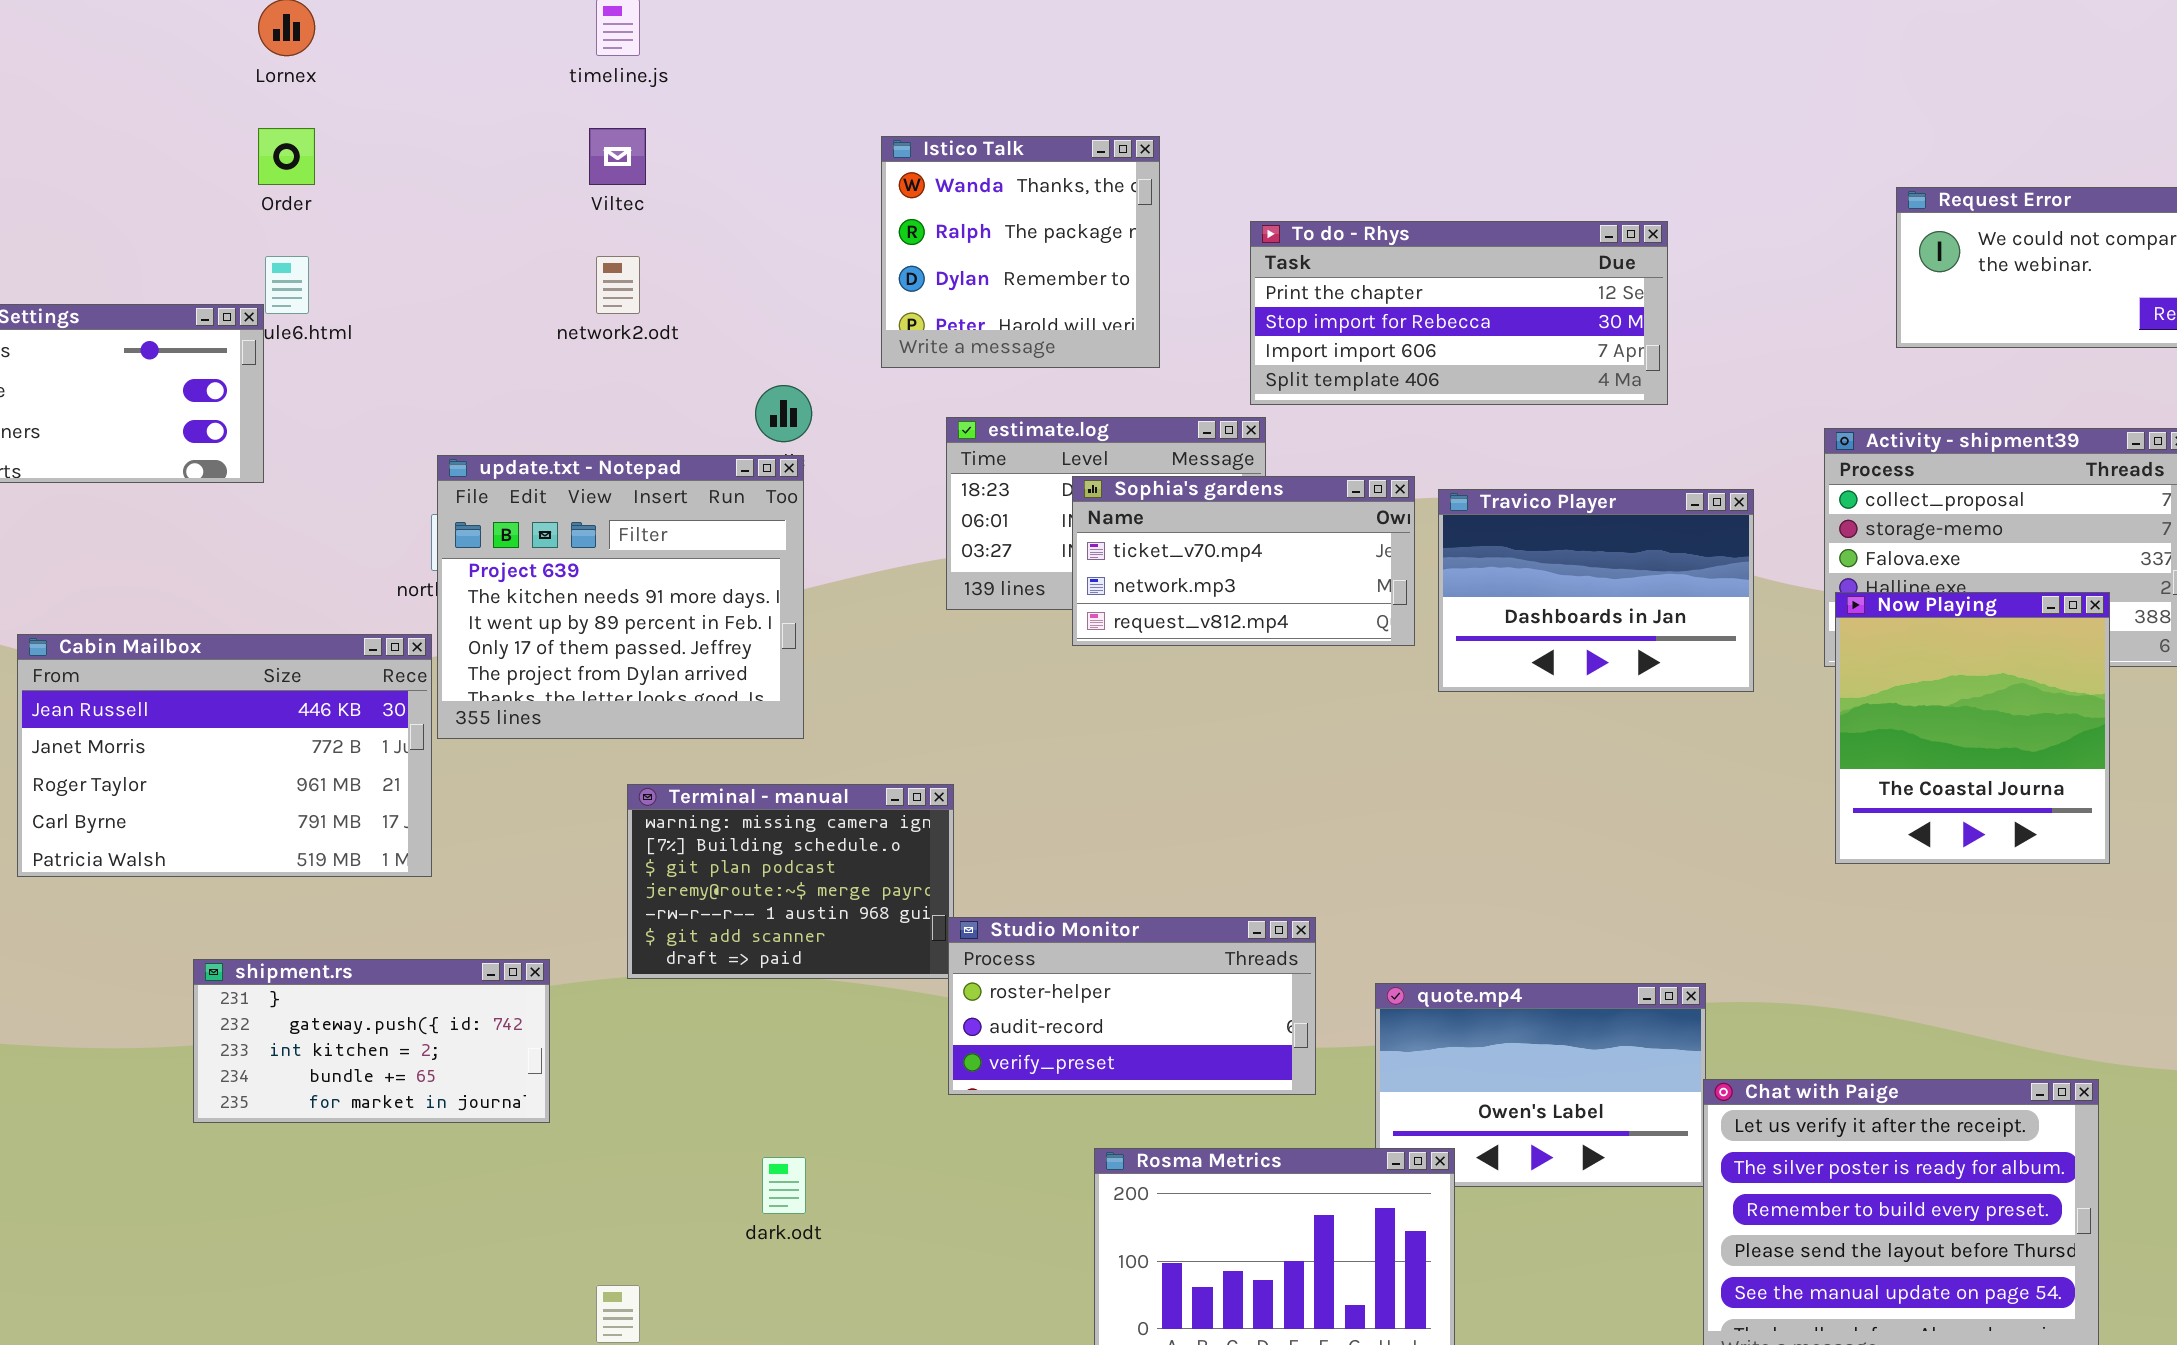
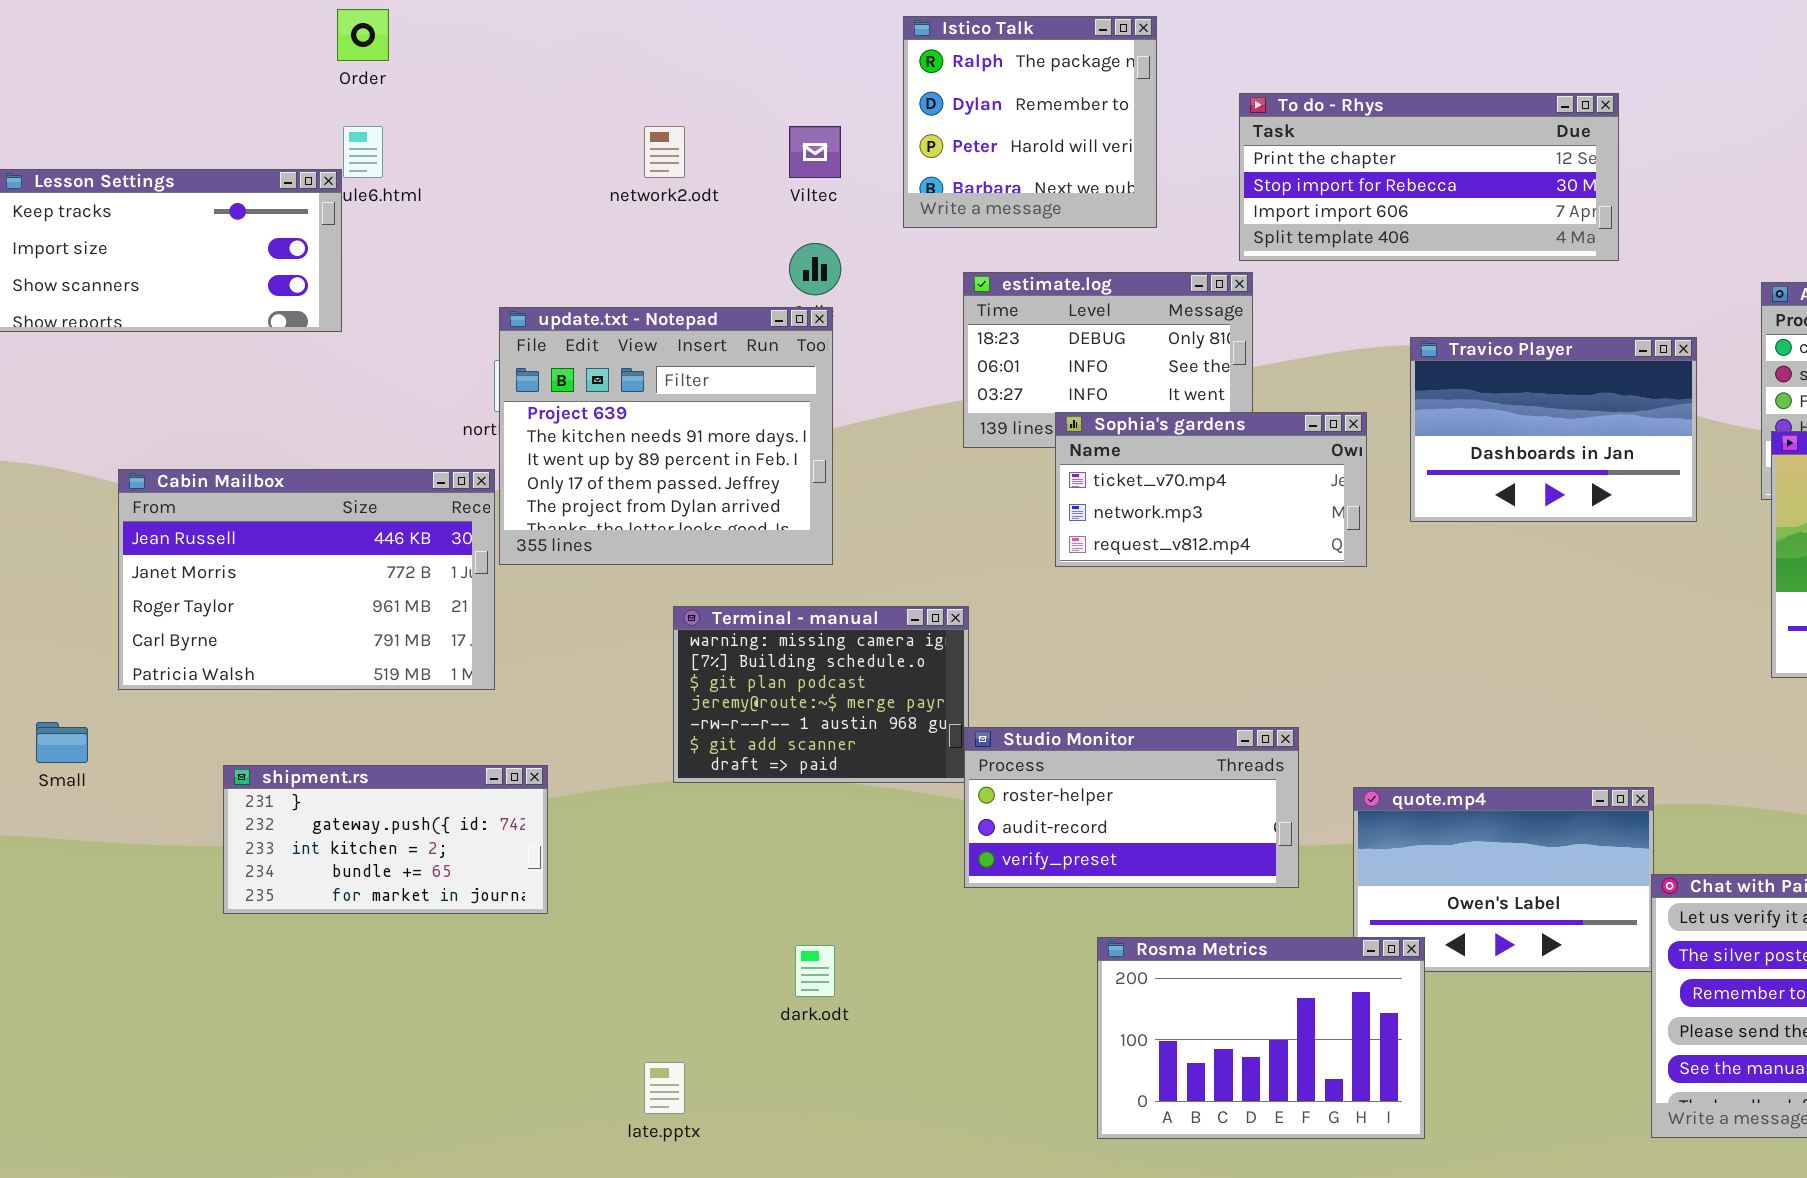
Viltec: [589,128,646,185] -> [789,126,841,178], moved
Istico Talk: [881,136,1160,368] -> [903,16,1157,228], scrolled down 1 row
Sophia's gardens: [1072,476,1415,646] -> [1055,412,1367,567], moved
shipment.rs: [193,959,550,1123] -> [223,765,548,914], moved

